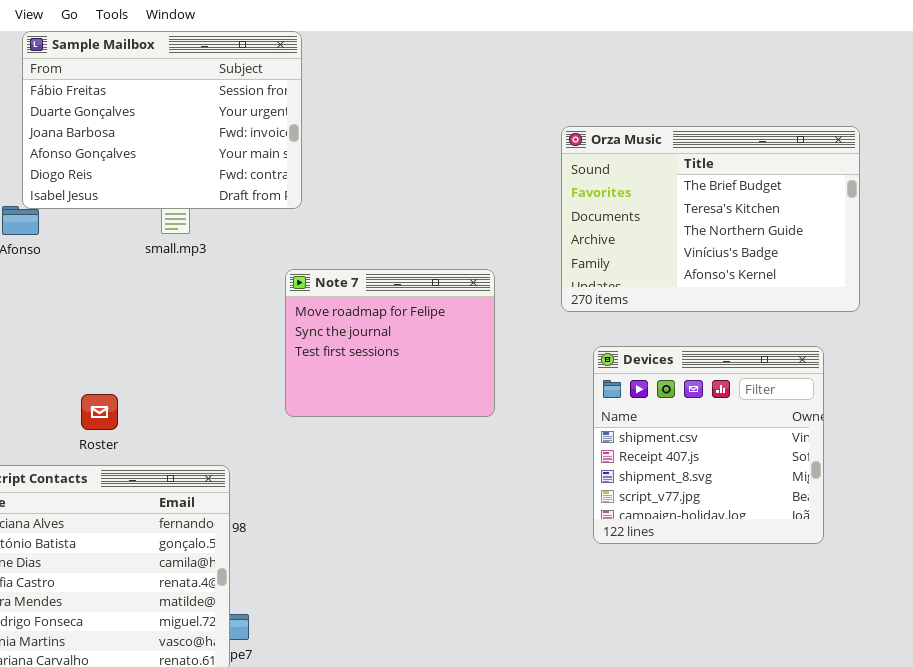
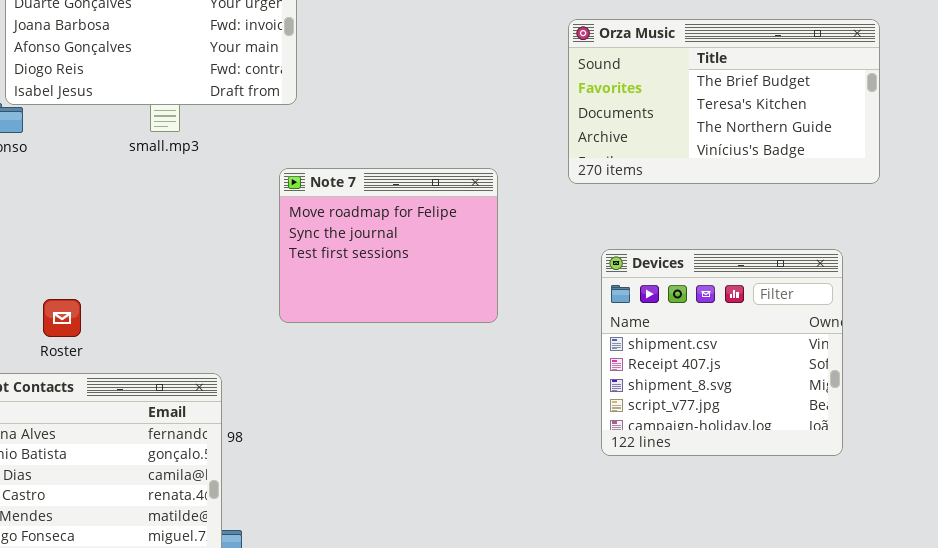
Orza Music: [561,126,860,312] -> [568,19,880,184], resized
Roster: [81,394,118,430] -> [43,299,81,337], moved

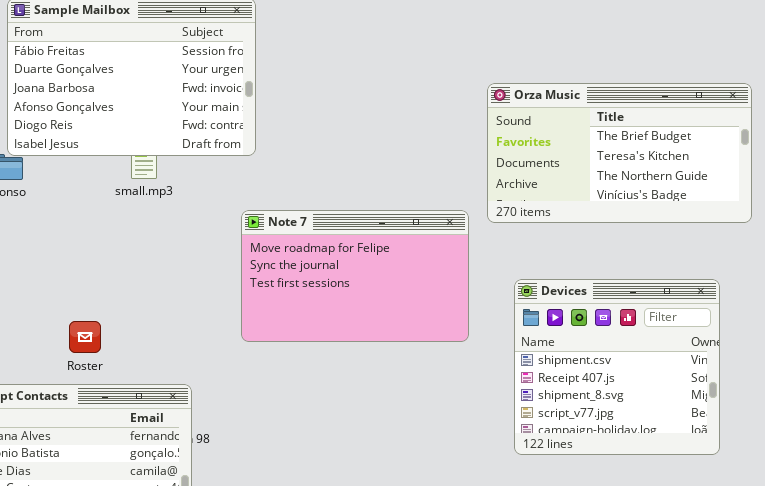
Note 7: [279,168,498,323] -> [241,210,469,342], resized
Roster: [43,299,81,337] -> [69,321,101,353], moved

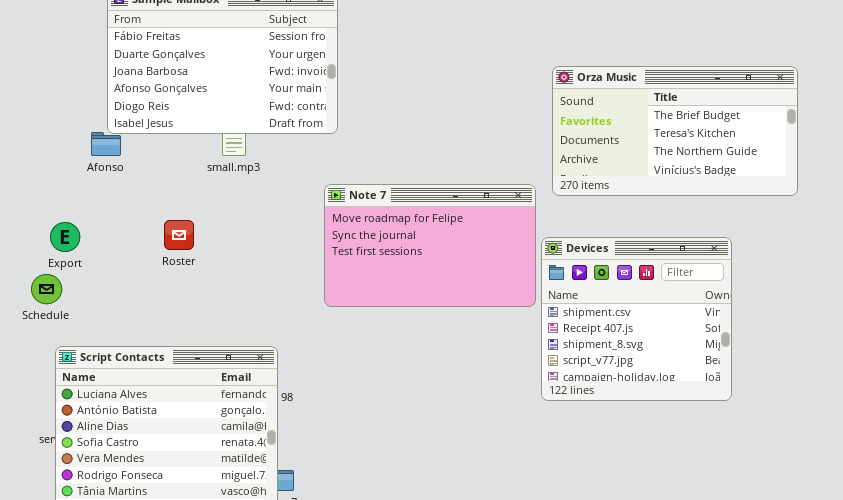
Devices: [514,279,720,455] -> [541,237,732,401], moved
Roster: [69,321,101,353] -> [164,220,194,250], moved

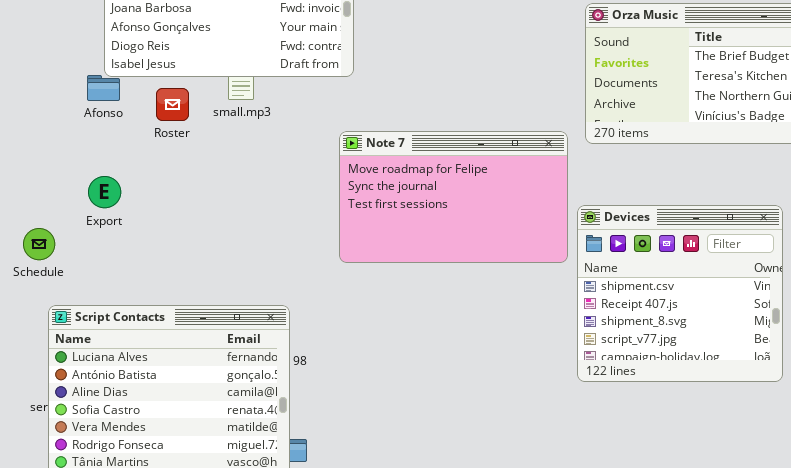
Roster: [164,220,194,250] -> [156,88,189,121], moved
Export: [50,222,80,252] -> [88,176,121,208], moved
Devices: [541,237,732,401] -> [577,205,783,382], moved

